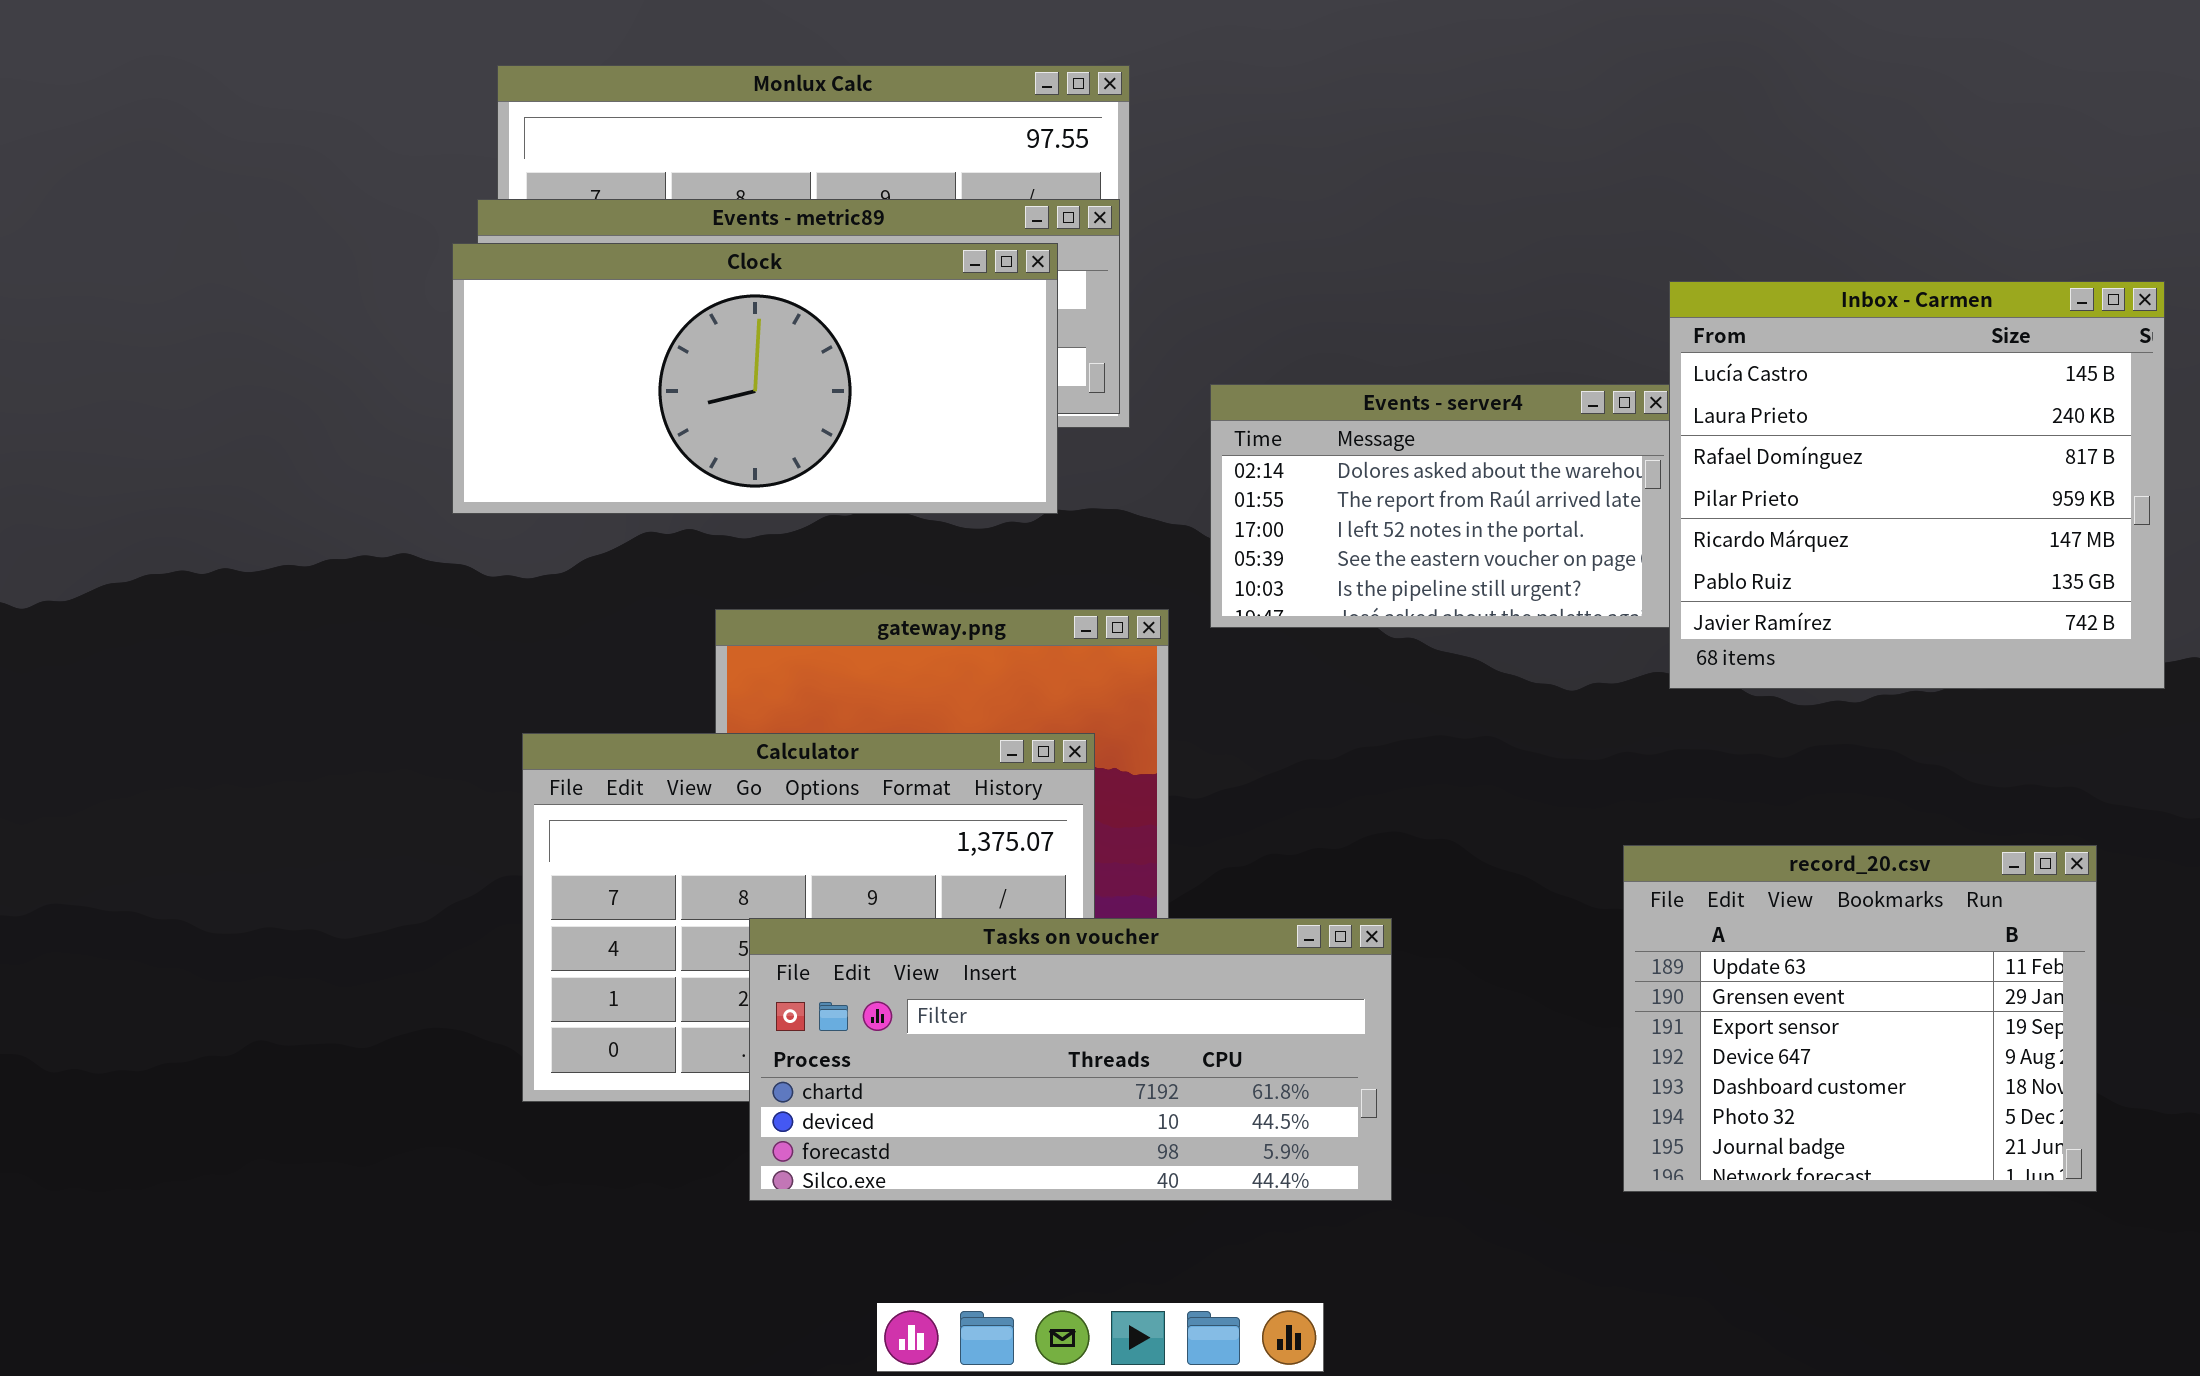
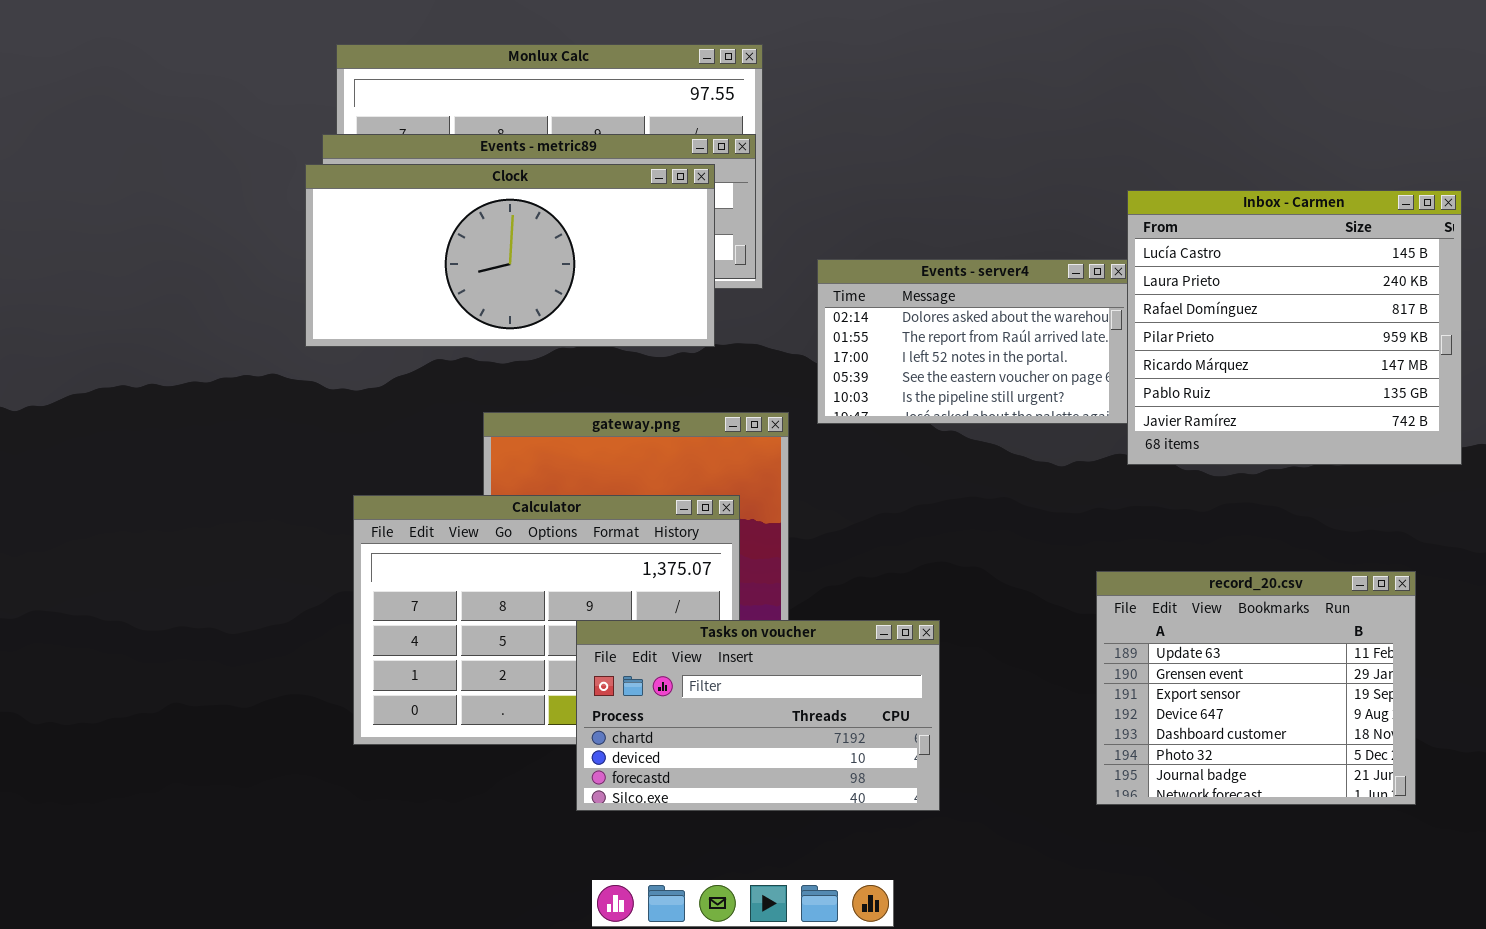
Tasks on voucher: [749,918,1392,1201] -> [576,620,940,811], resized

